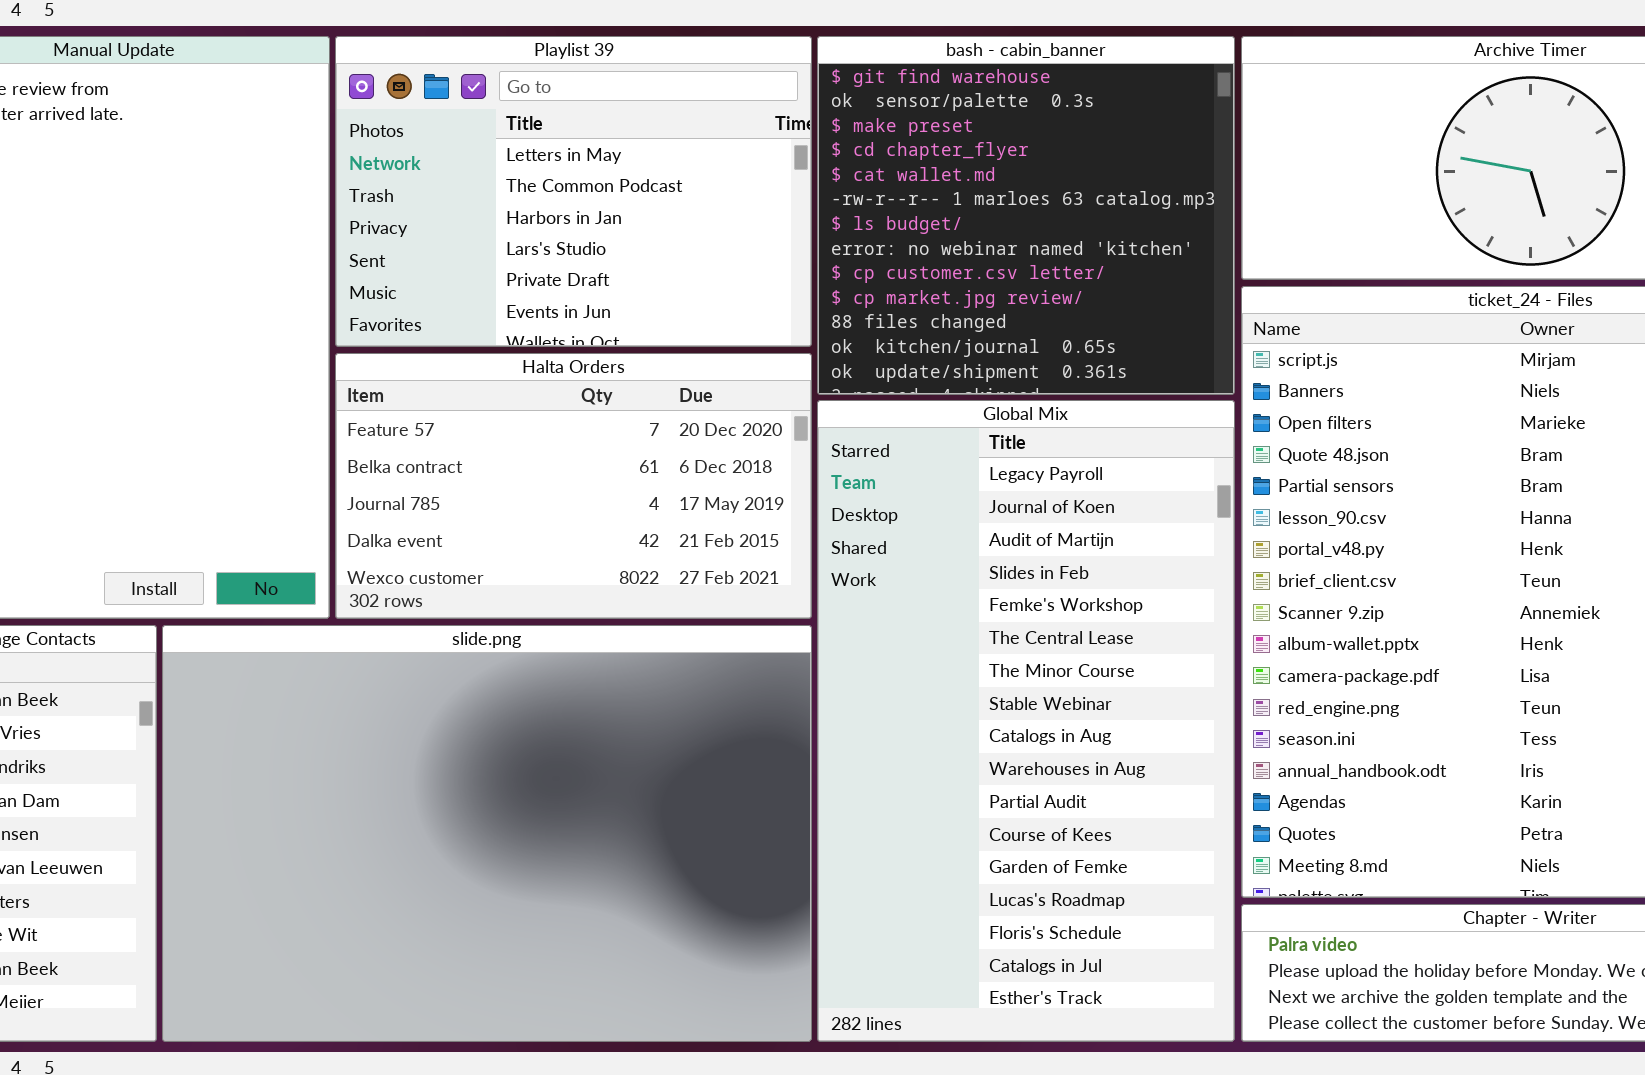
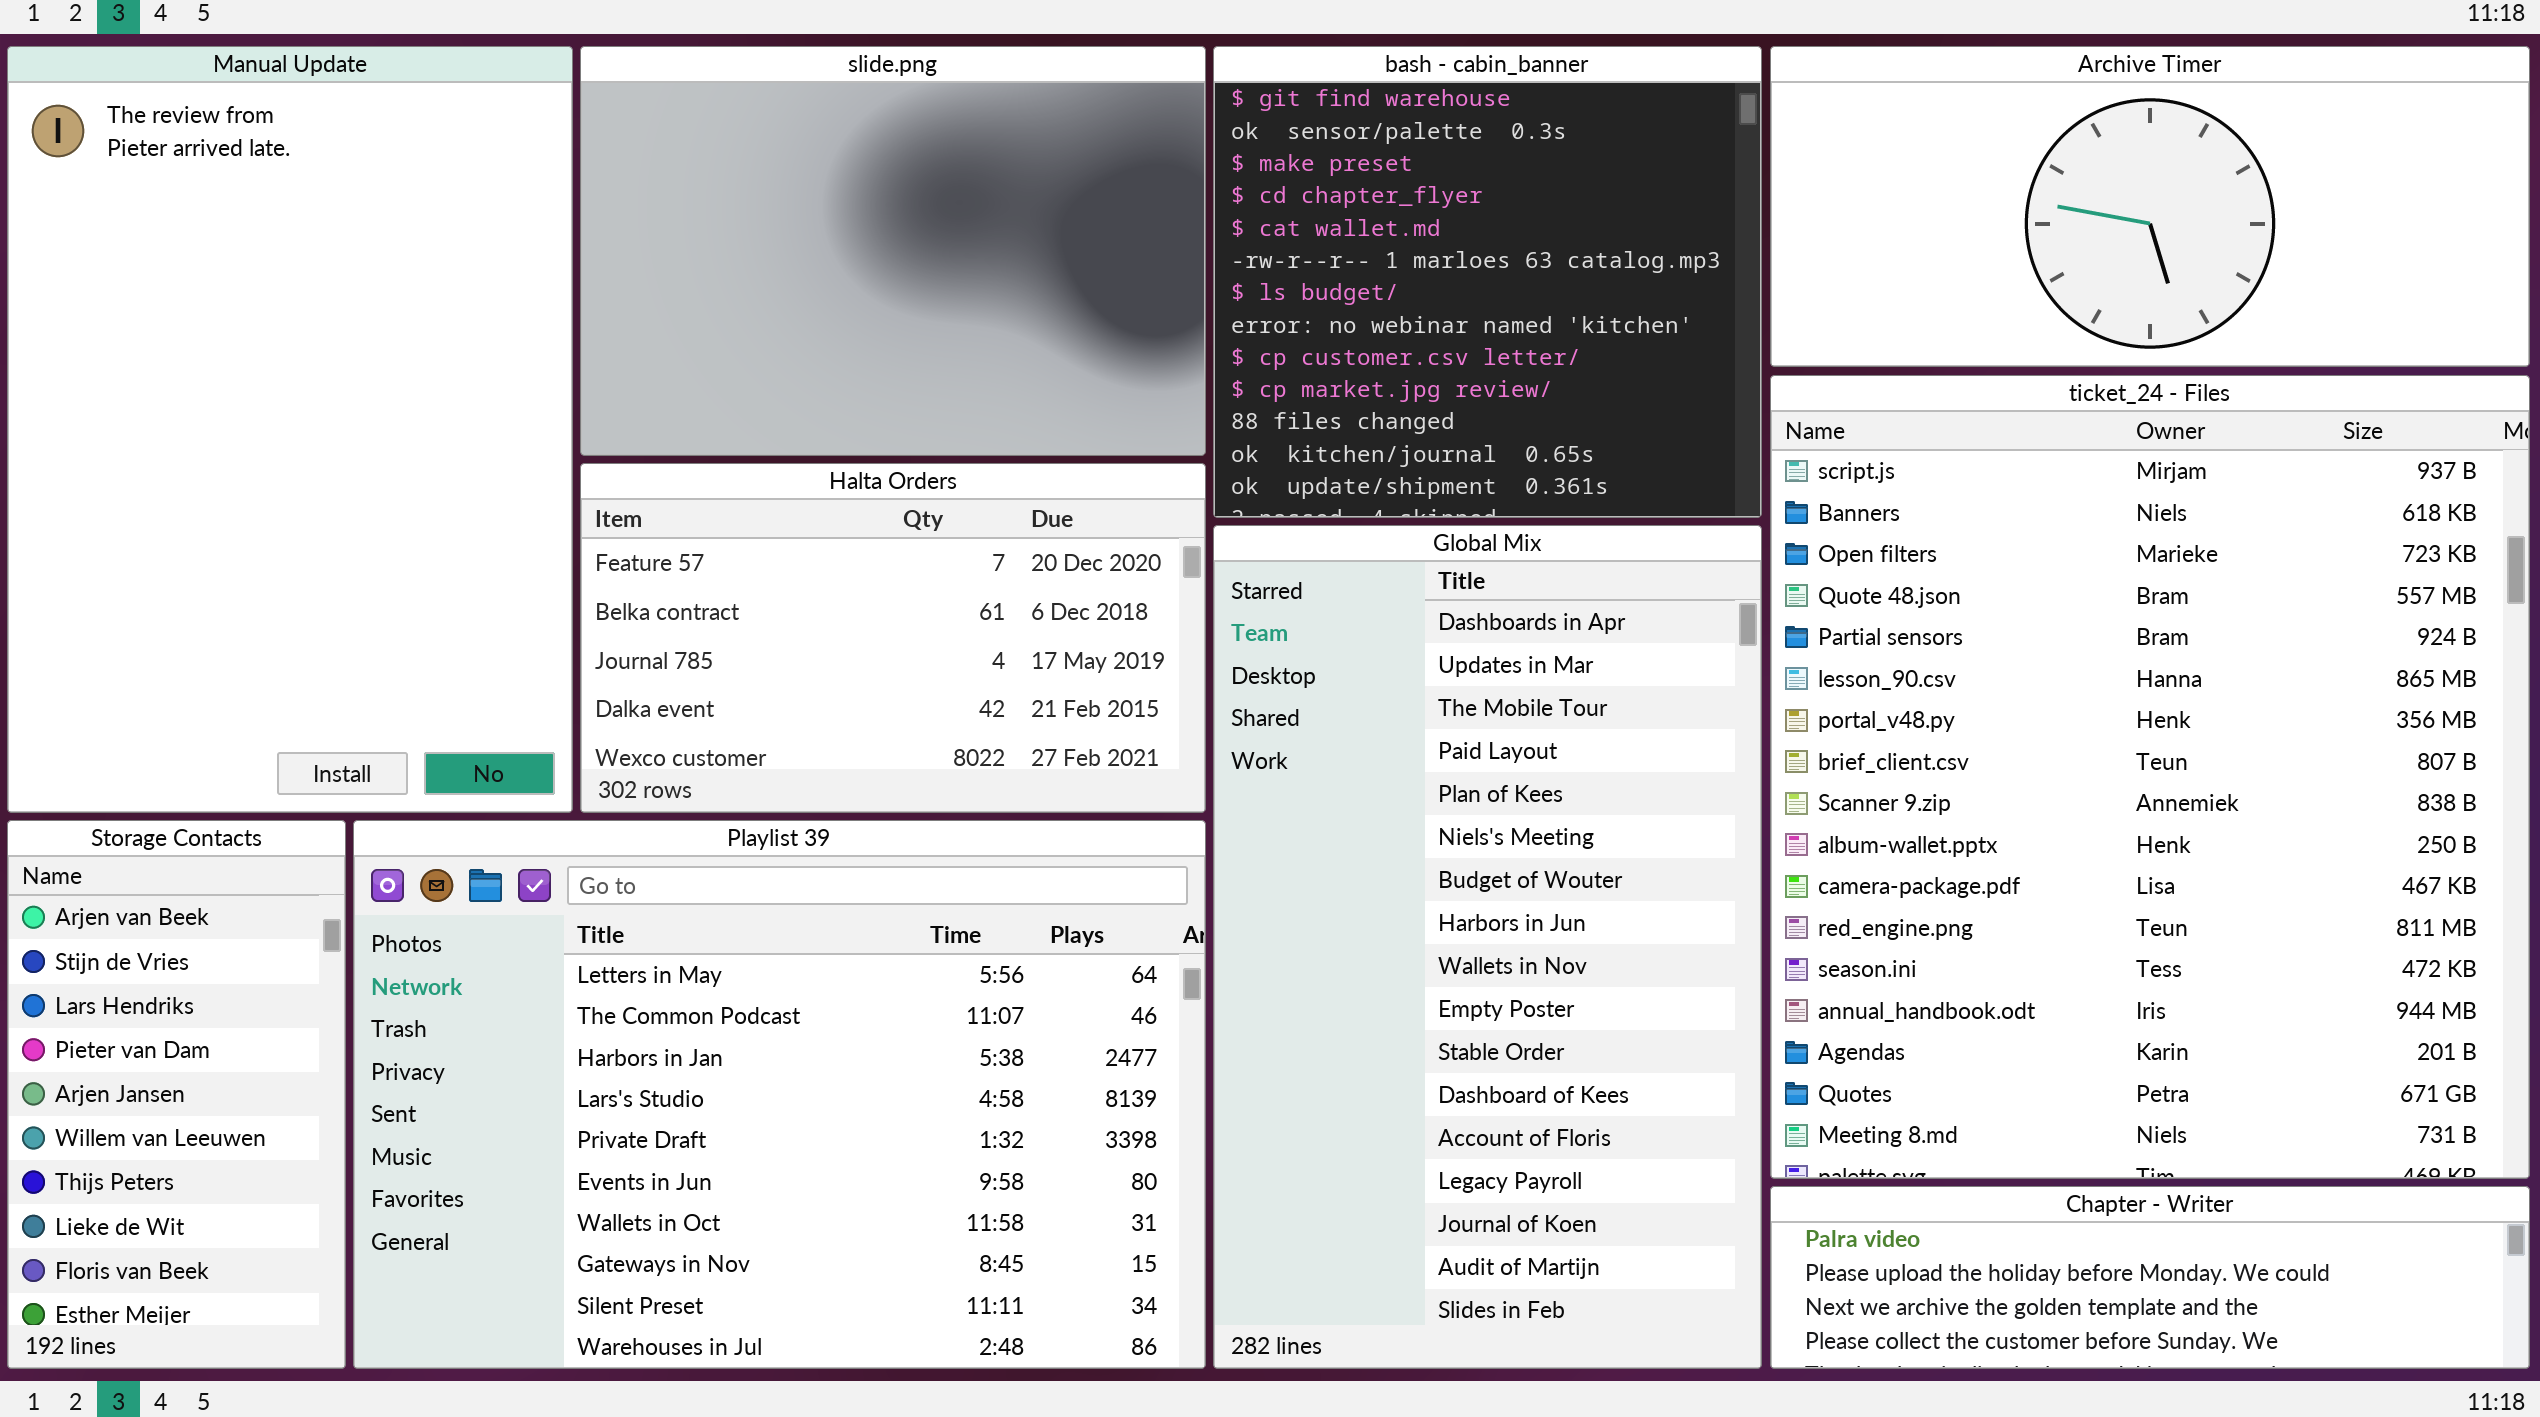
Playlist 39: [335,36,812,347] -> [353,820,1206,1369], moved, resized
Global Mix: [817,400,1235,1042] -> [1213,525,1762,1369], scrolled up 13 rows
slide.png: [162,625,812,1042] -> [580,46,1206,456], moved, resized

